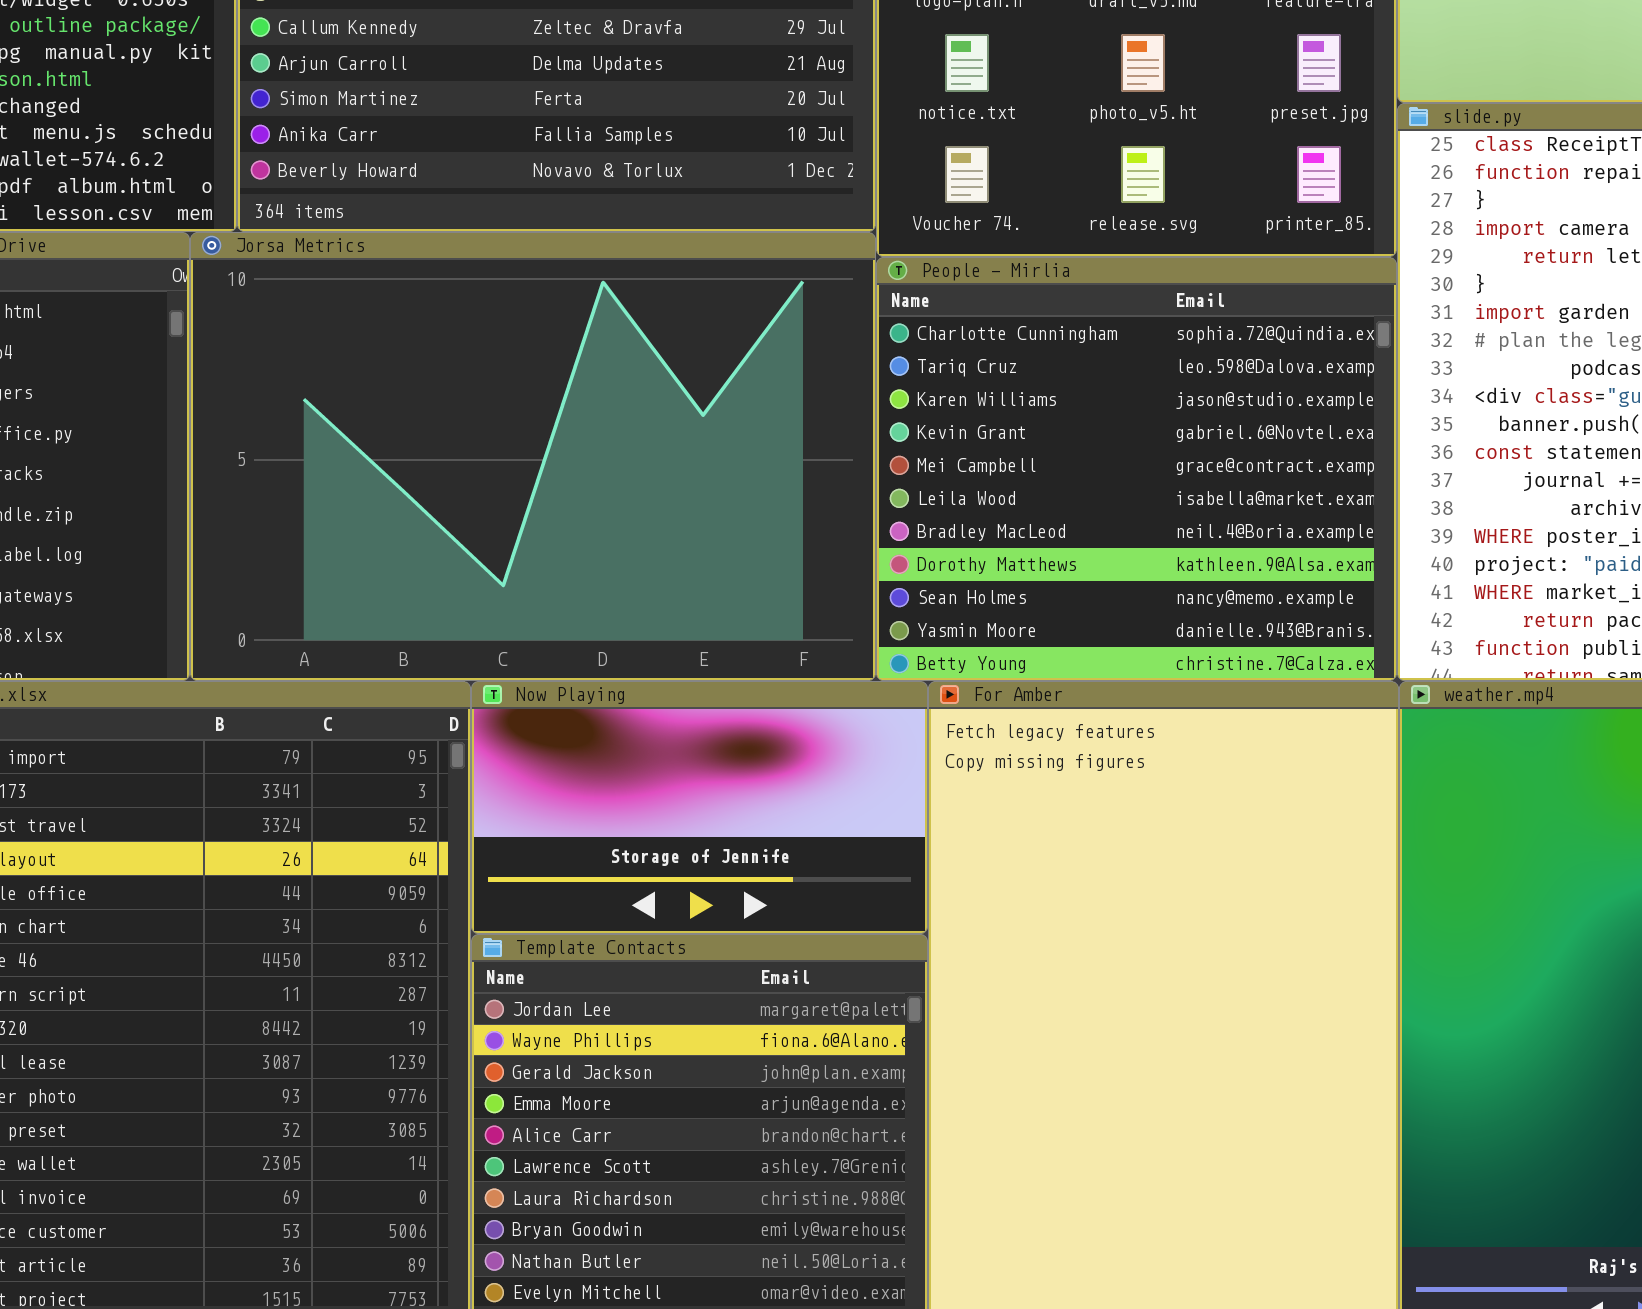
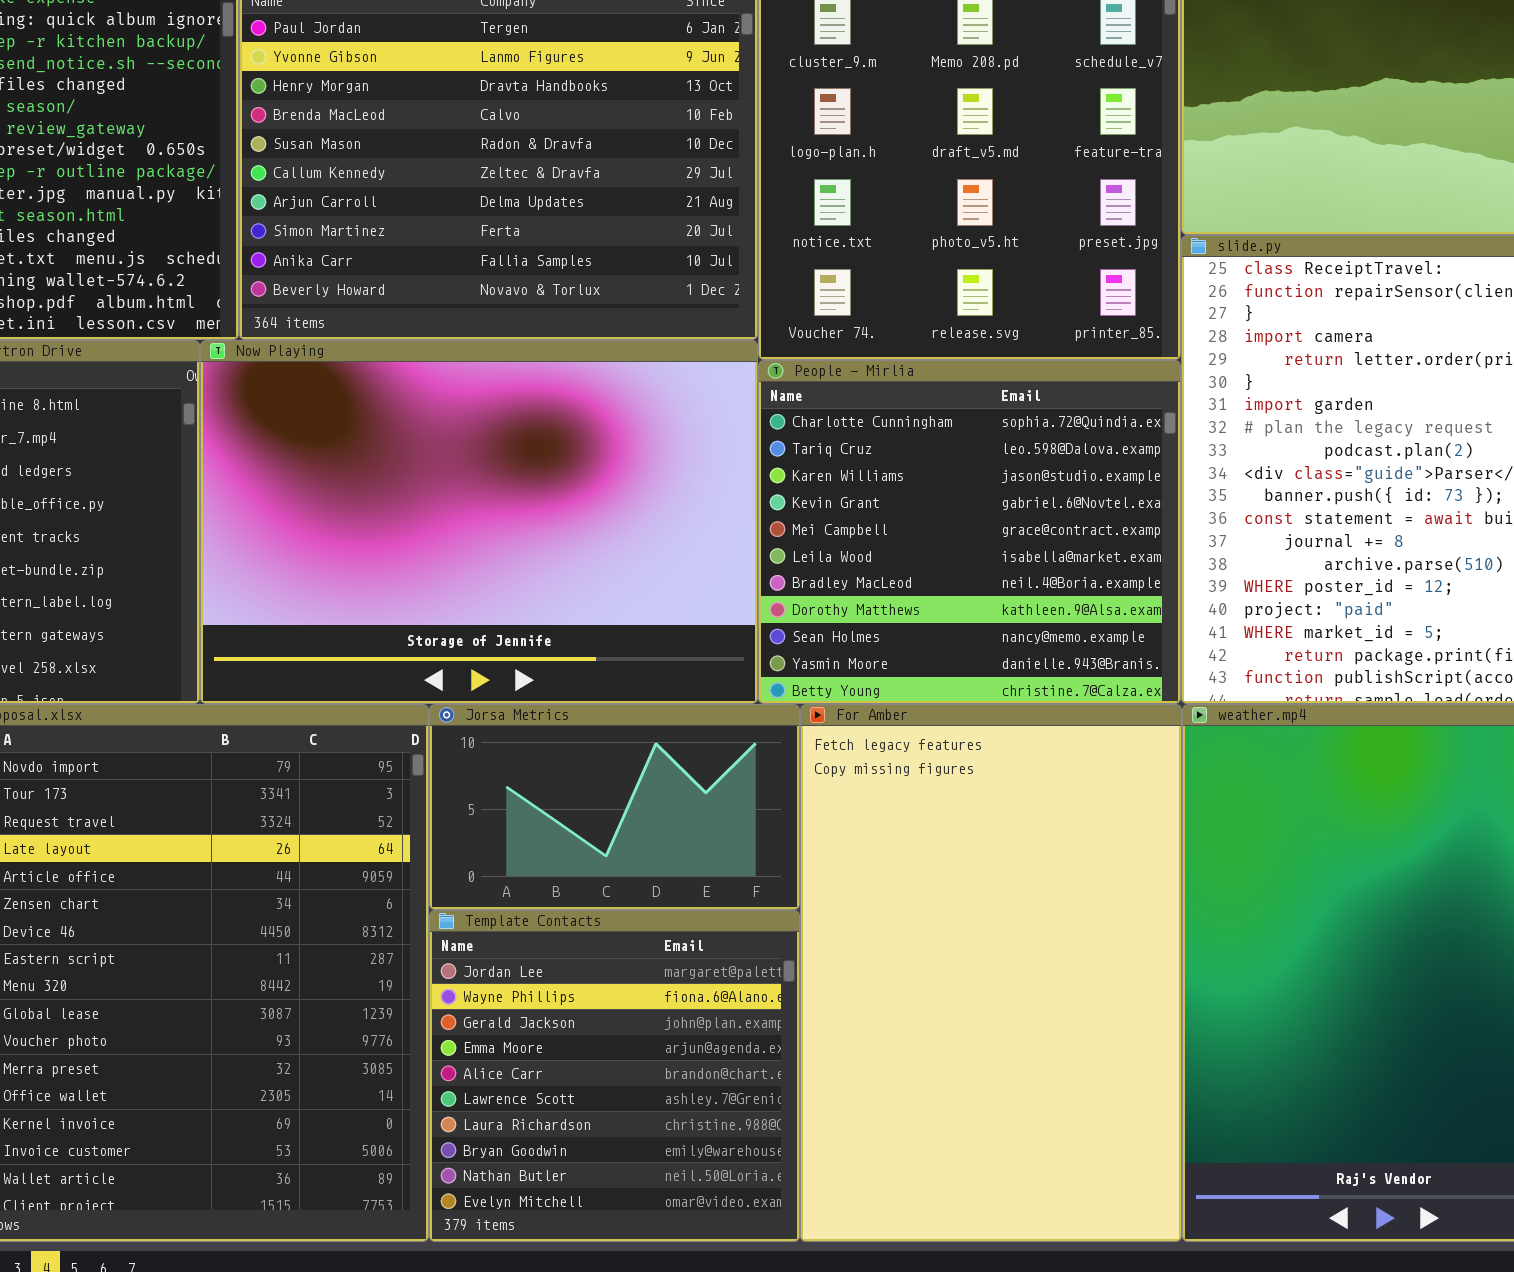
Jorsa Metrics: [190,232,876,681] -> [429,704,800,910], moved, resized
Now Playing: [471,681,928,934] -> [200,340,758,704], moved, resized

